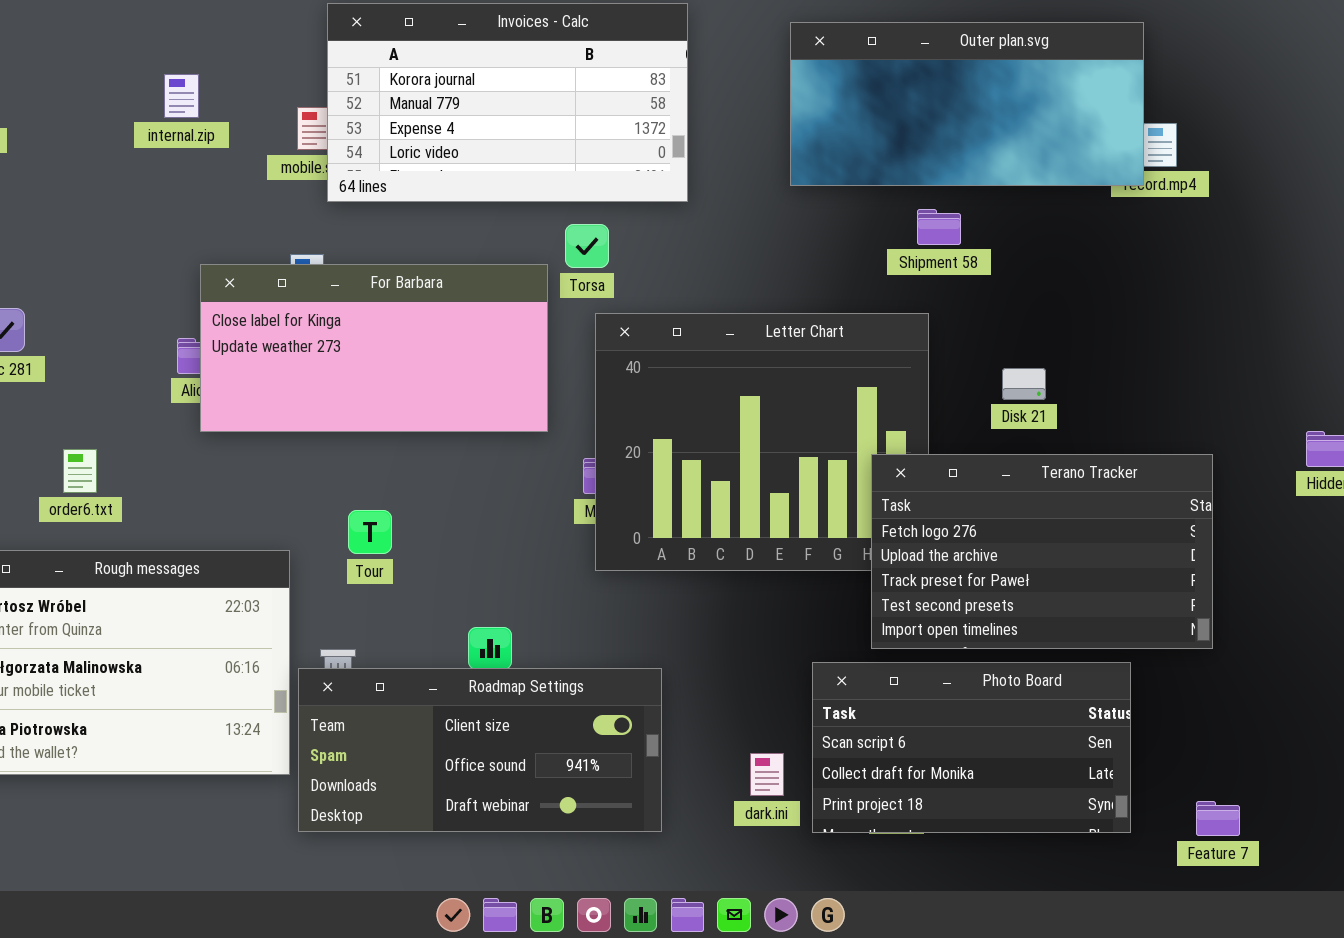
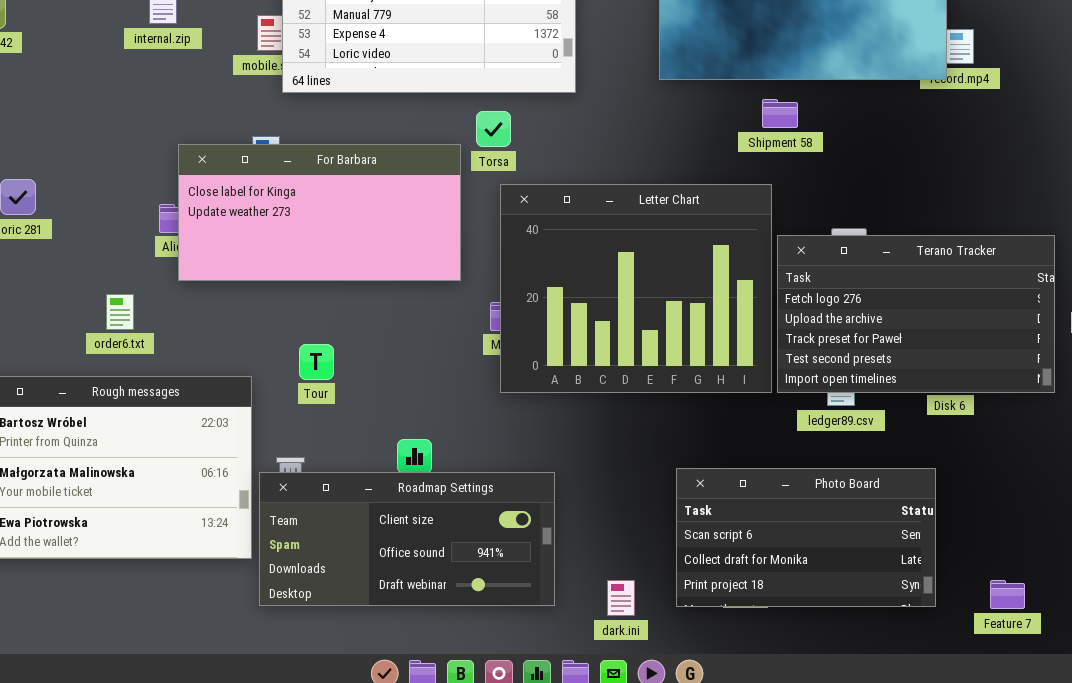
order6.txt: [63,449,97,493] -> [106,294,134,330], moved
Terano Tracker: [871,454,1213,649] -> [777,235,1055,393], moved
dark.ini: [750,753,784,796] -> [607,580,635,616], moved

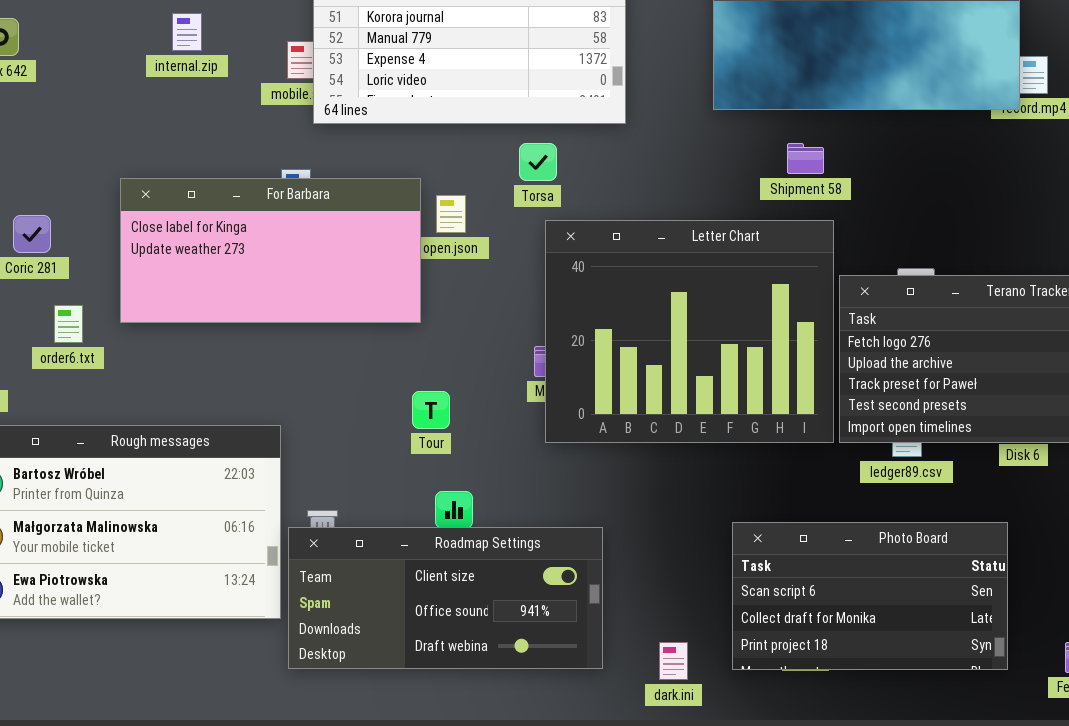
Shipment 58: [762,99,798,128] -> [787,143,824,174], moved
For Barbara: [178,144,461,281] -> [120,178,421,323], moved
order6.txt: [106,294,134,330] -> [54,305,83,343], moved
Tour: [299,344,334,380] -> [412,391,450,429], moved

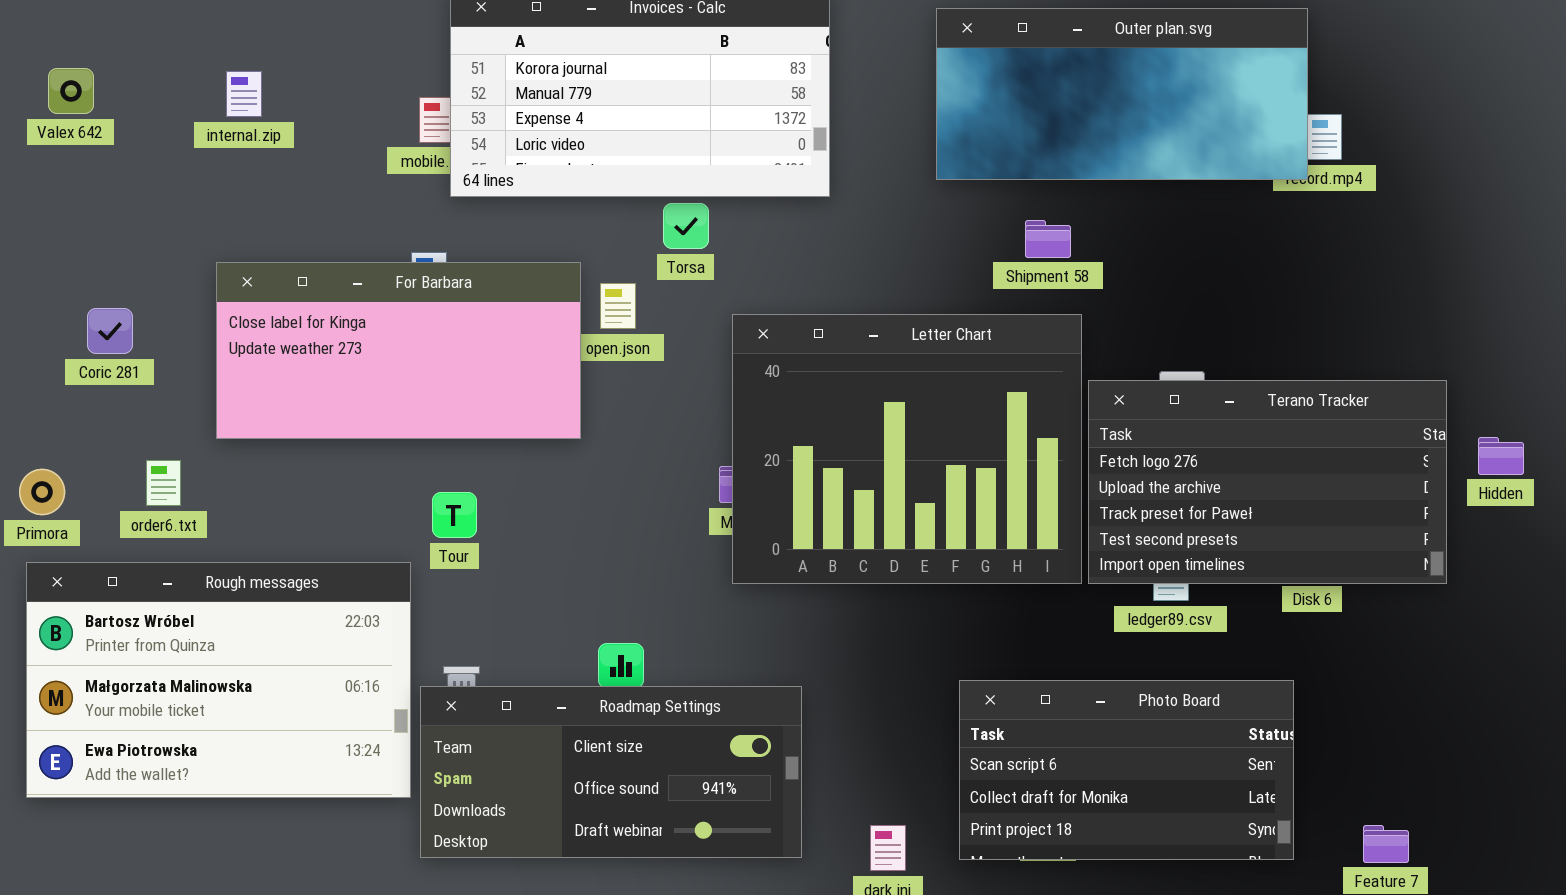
internal.zip: [172,13,202,51] -> [226,71,262,117], moved
Torsa: [519,143,557,181] -> [663,203,709,249], moved
order6.txt: [54,305,83,343] -> [146,460,181,506], moved
Tour: [412,391,450,429] -> [432,492,477,538], moved

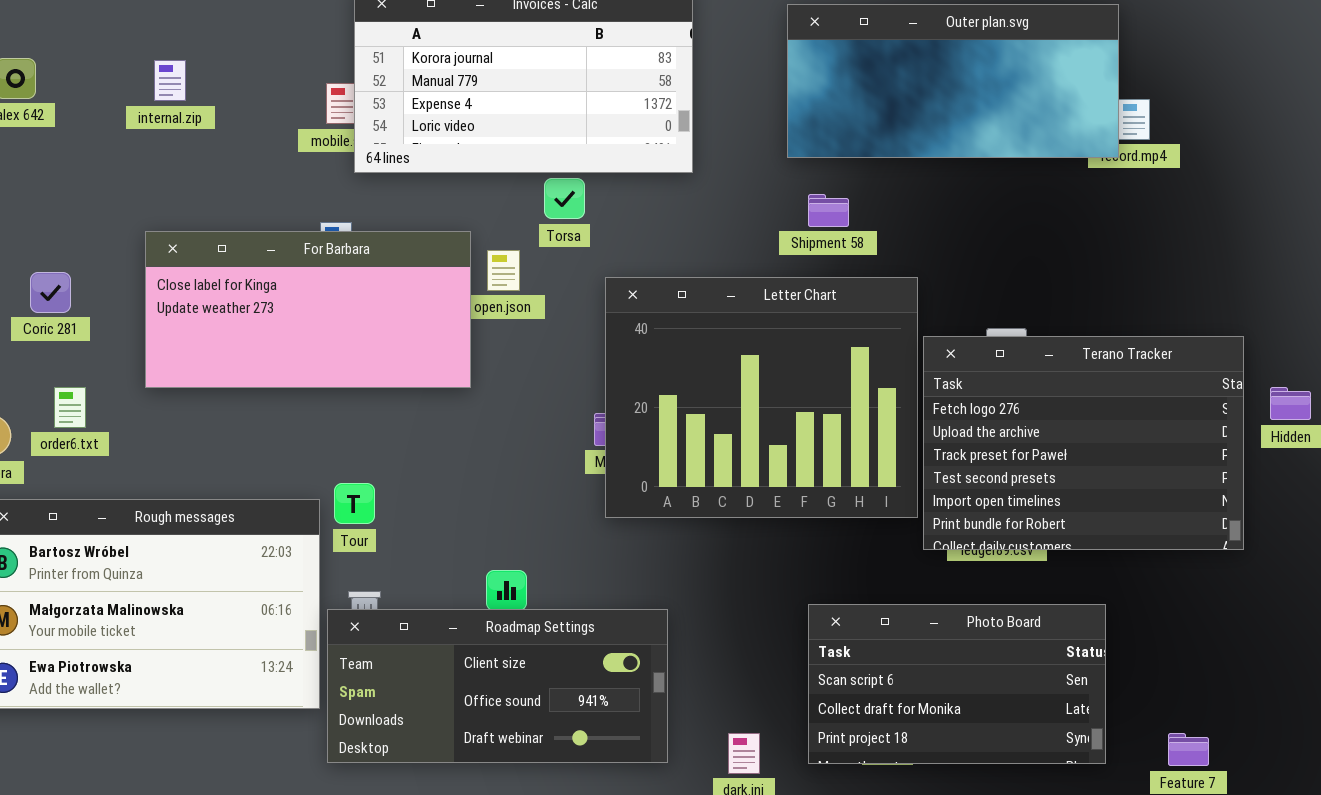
Shipment 58: [1025,220,1071,258] -> [808,194,849,227], moved
Terano Tracker: [1088,380,1447,584] -> [923,336,1244,550], resized
order6.txt: [146,460,181,506] -> [54,387,86,428], moved
Tour: [432,492,477,538] -> [334,483,375,524], moved

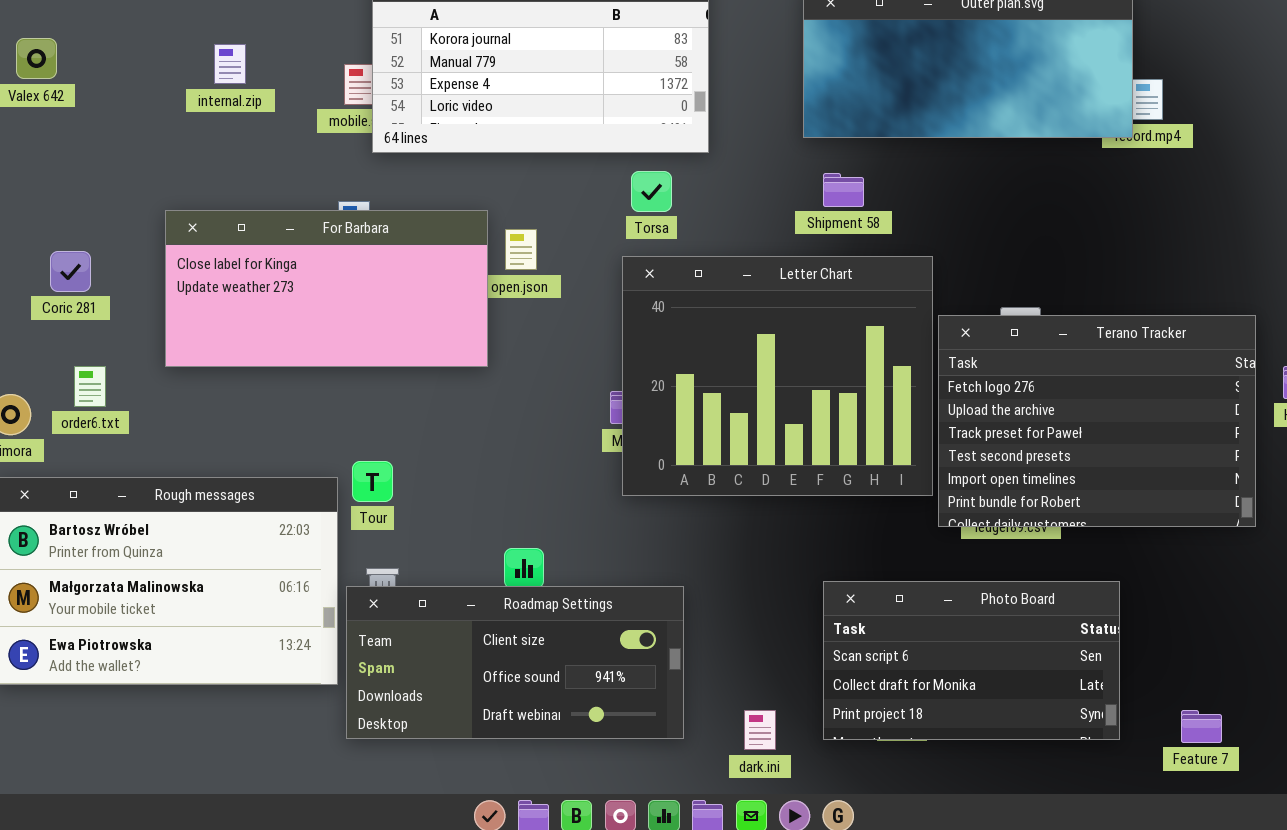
internal.zip: [154,60,186,101] -> [214,44,246,84], moved
Torsa: [544,178,585,219] -> [631,171,672,212], moved

